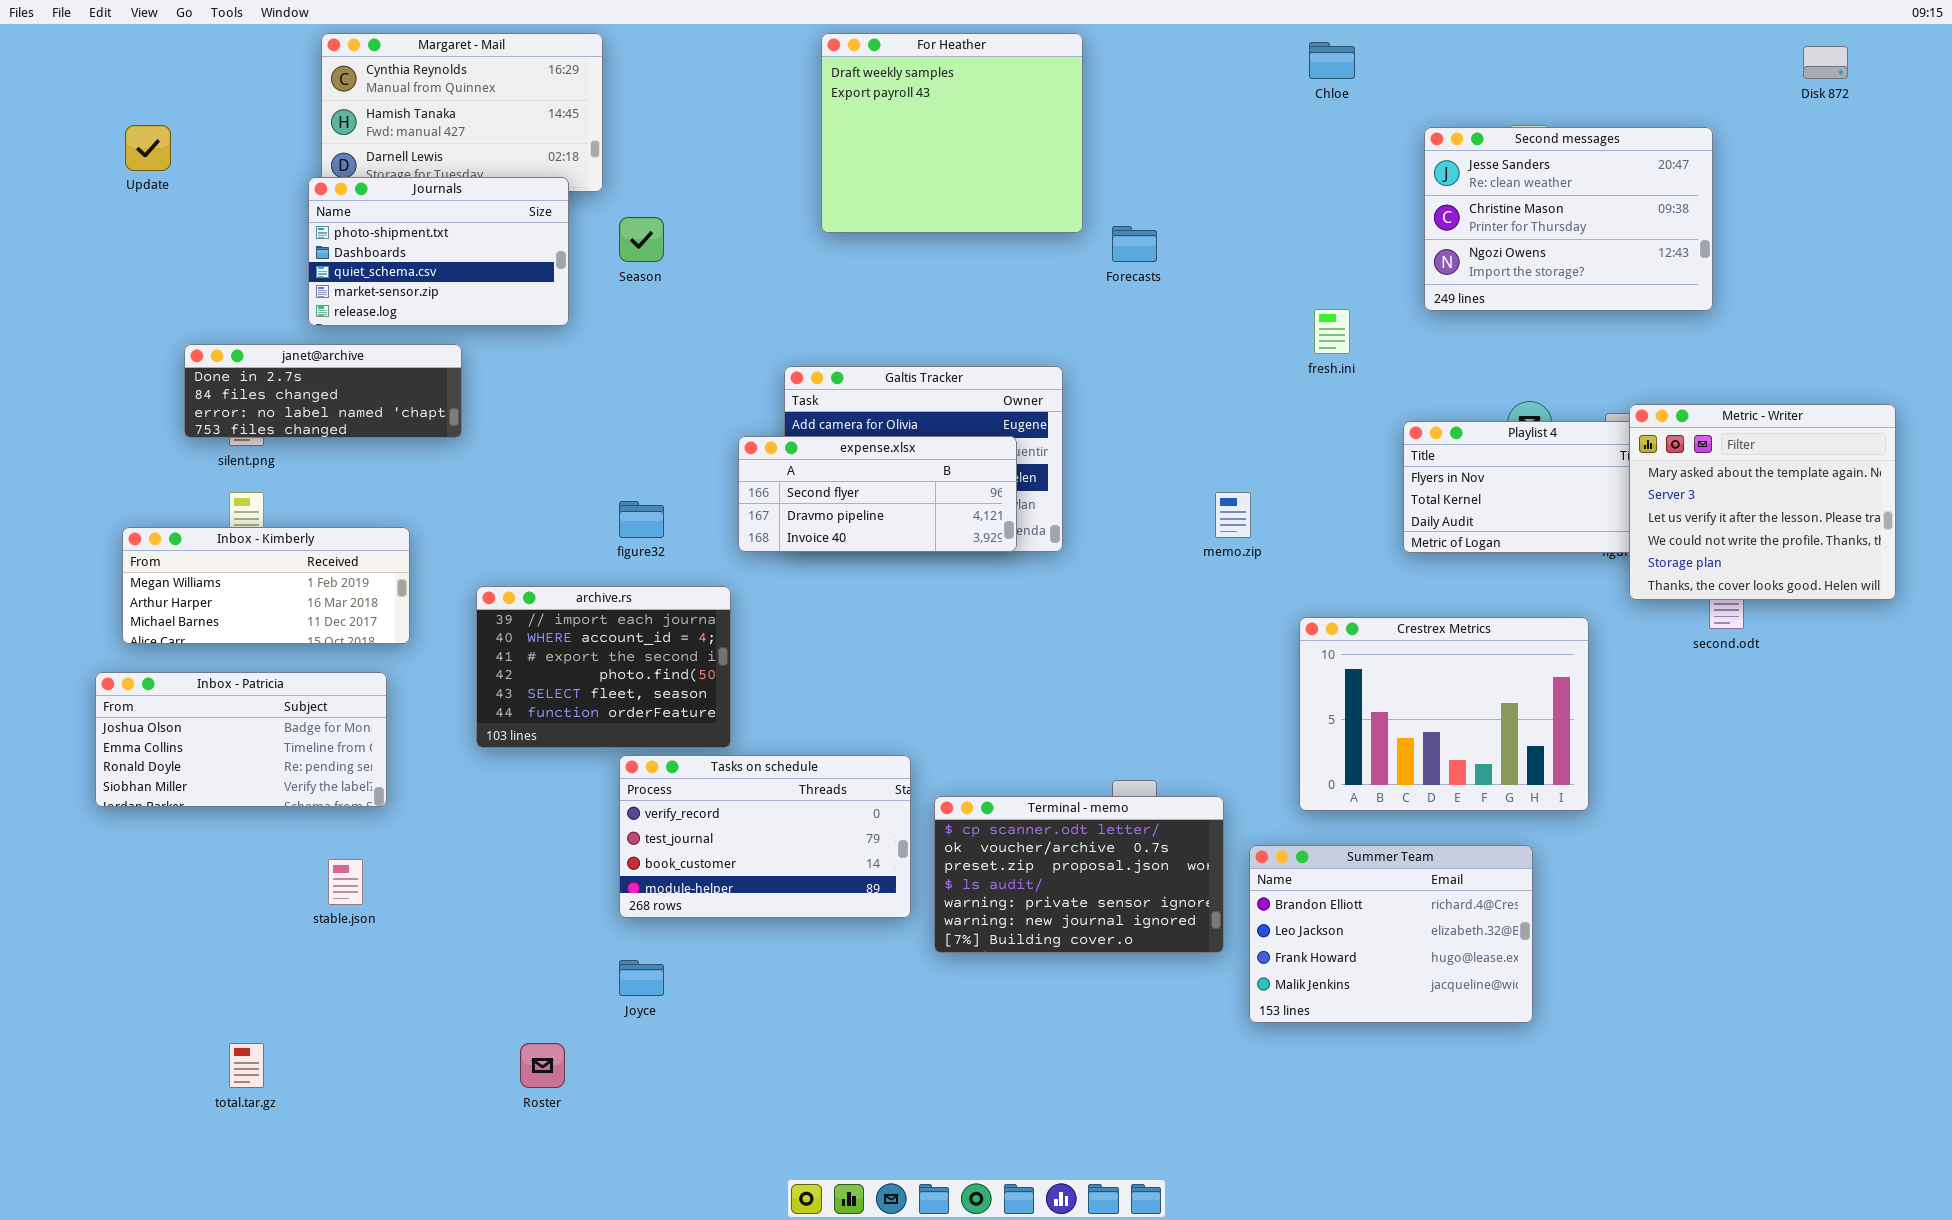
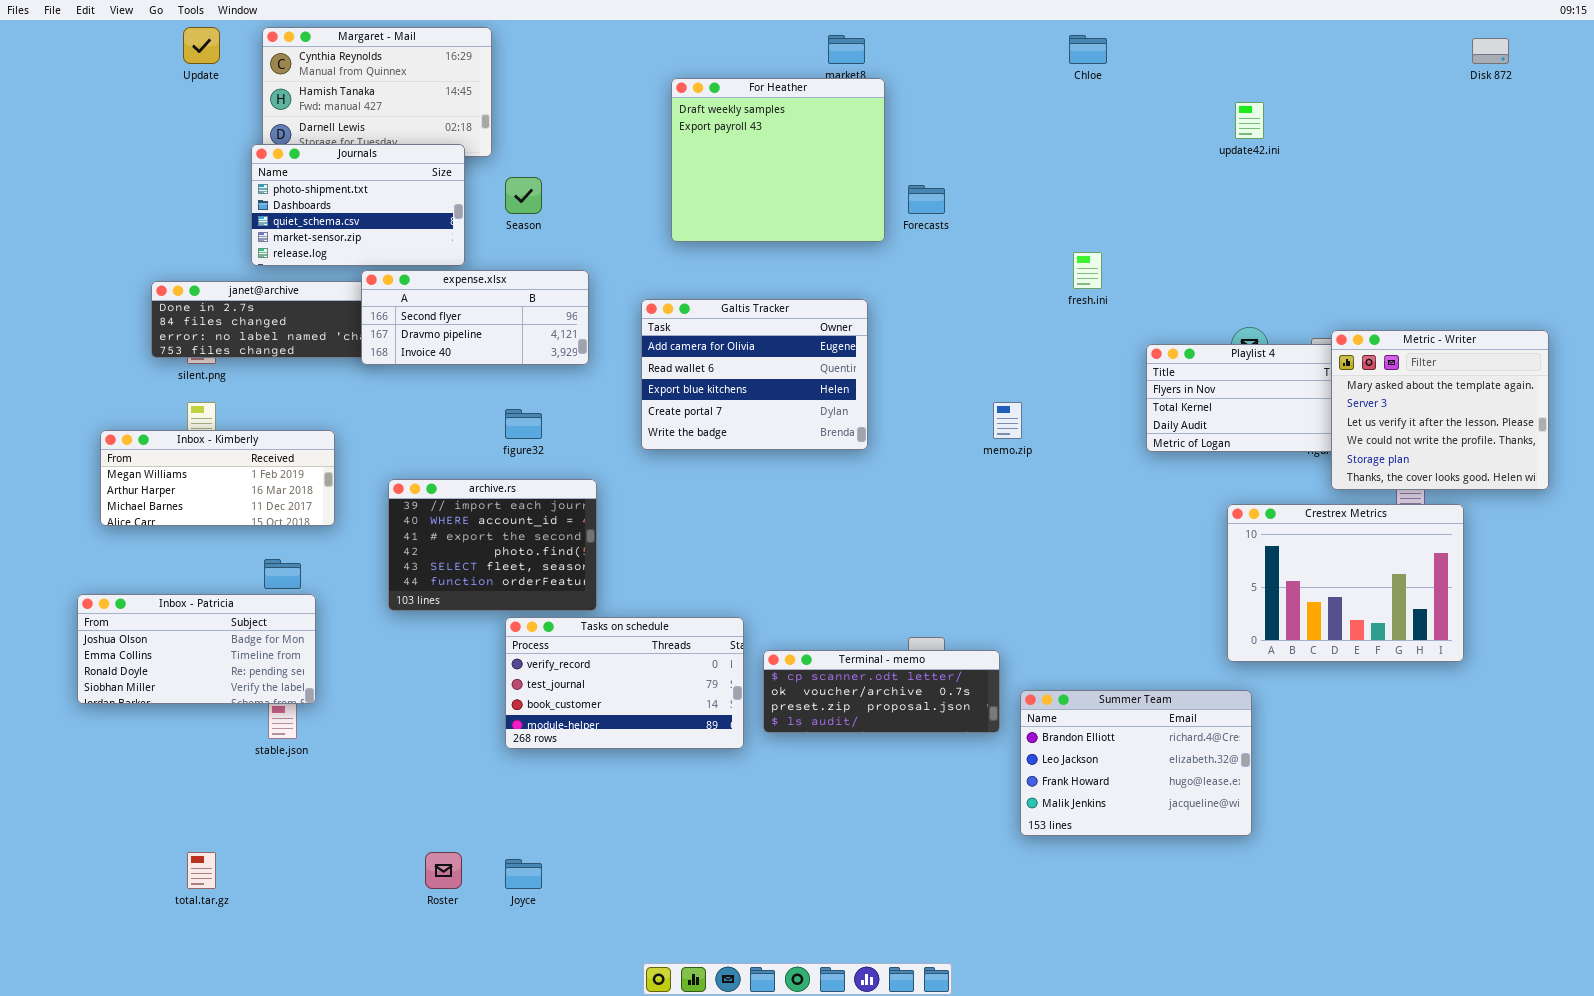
For Heather: [821,33,1083,233] -> [671,78,885,242], moved
Update: [125,125,171,171] -> [183,27,220,64], moved
Second messages: [1424,127,1713,311] -> none, closed
expense.xlsx: [738,436,1017,552] -> [361,270,589,365], moved
Crestrex Metrics: [1299,617,1589,811] -> [1227,504,1464,662], moved
Inbox - Patricia: [95,672,387,807] -> [77,594,316,704], moved
Terminal - memo: [934,796,1224,953] -> [763,650,1000,733], resized
Joyce: [619,960,664,996] -> [505,859,542,889], moved

